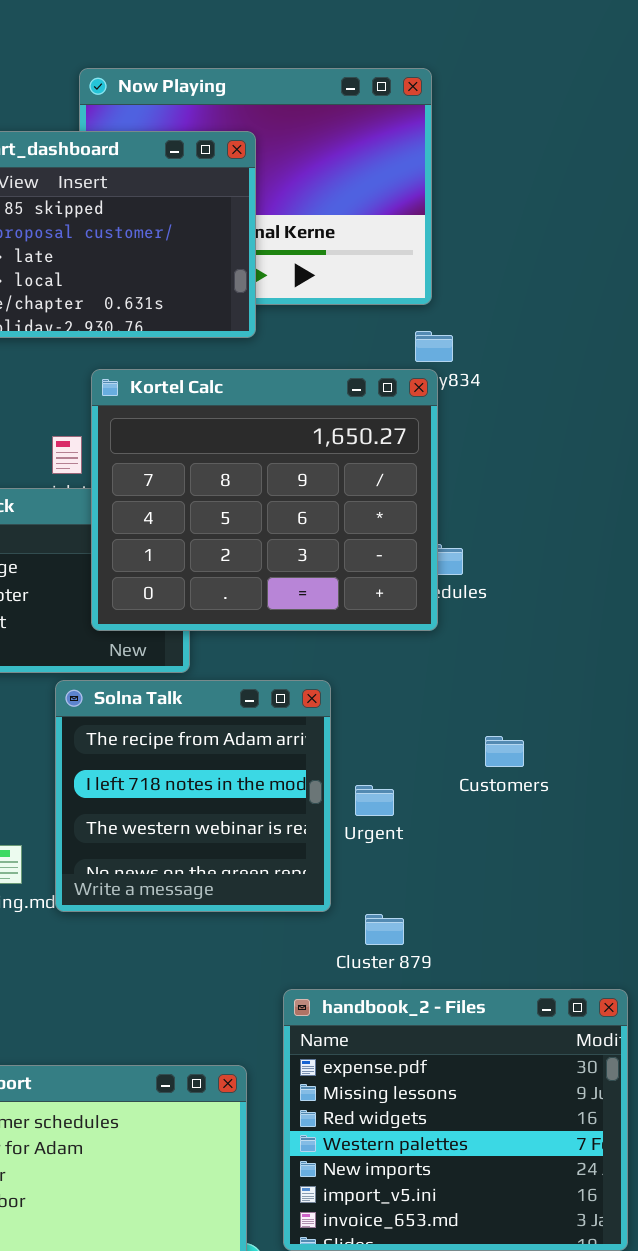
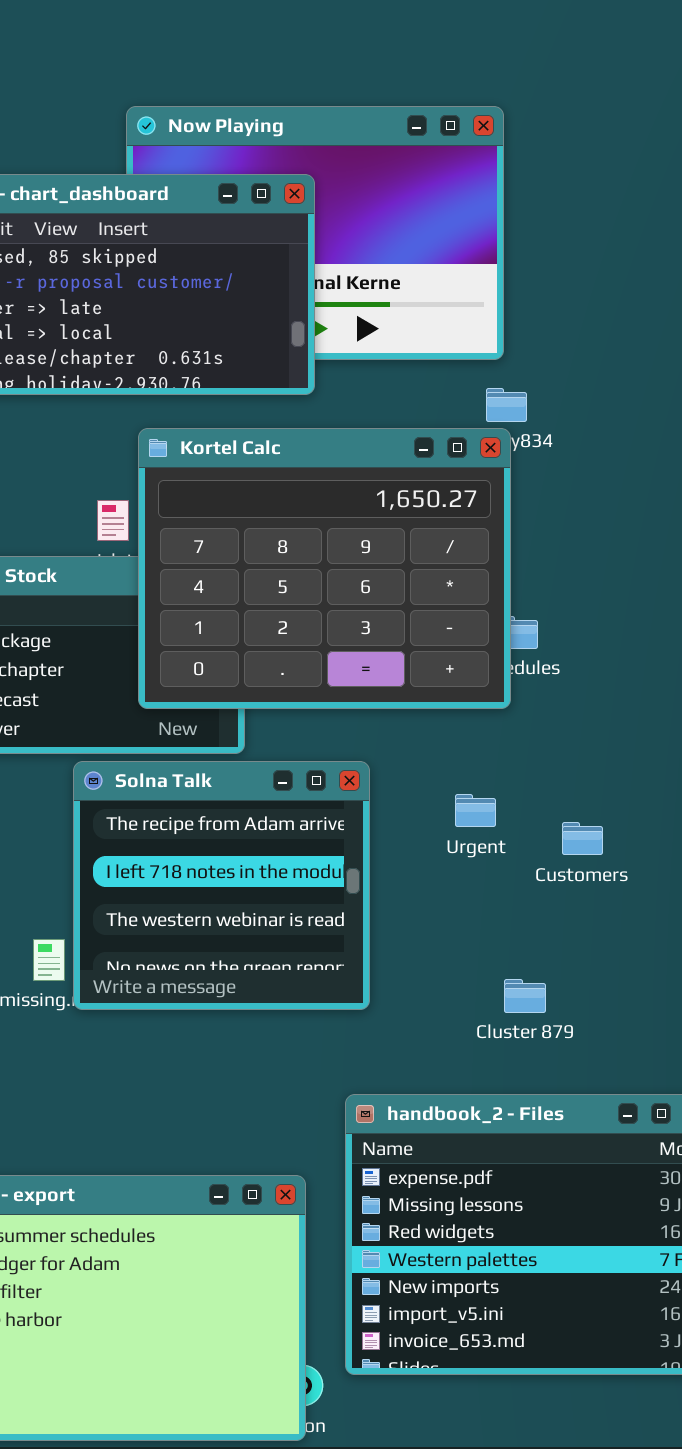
Solna Talk: [55,680,331,912] -> [73,761,370,1010], moved
Urgent: [355,785,394,816] -> [455,794,496,827], moved
Cluster 879: [365,914,404,945] -> [504,979,546,1013], moved

